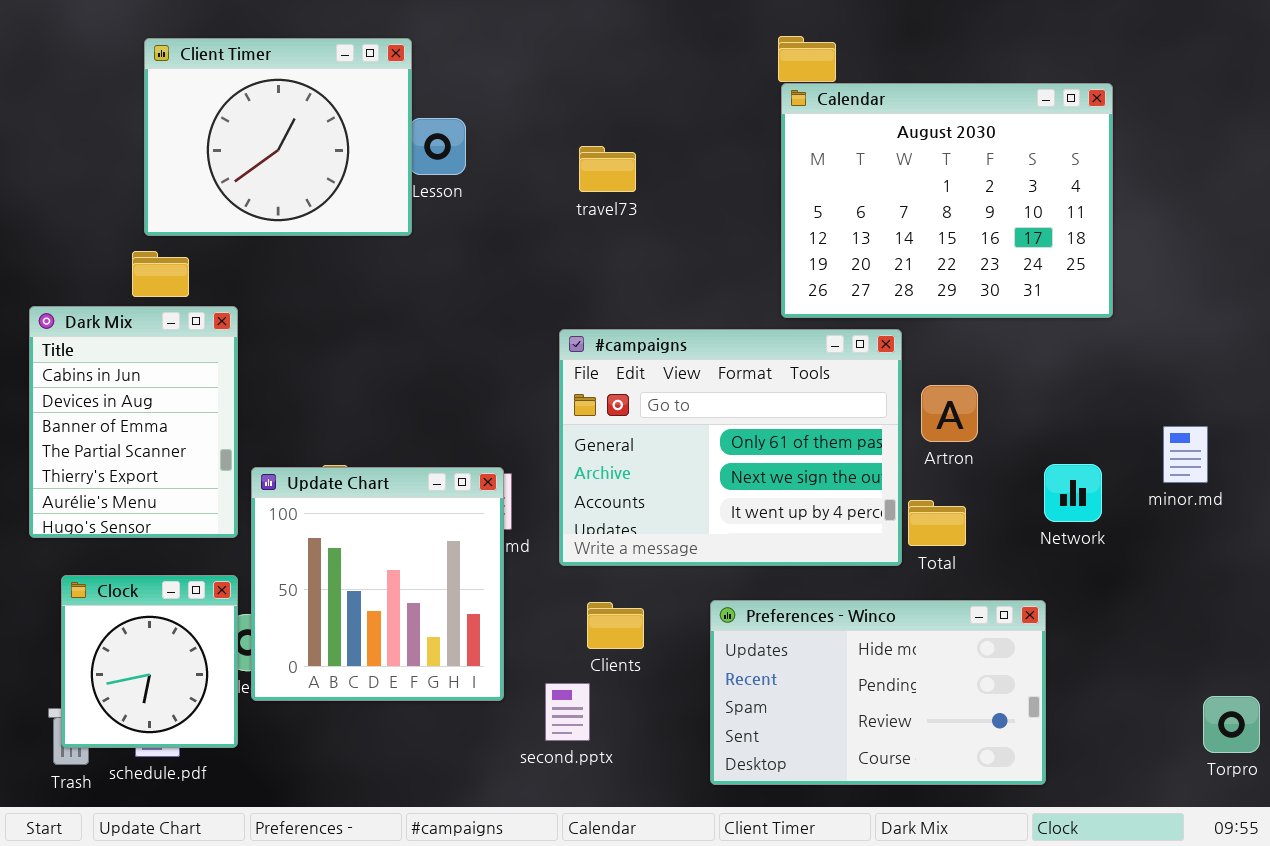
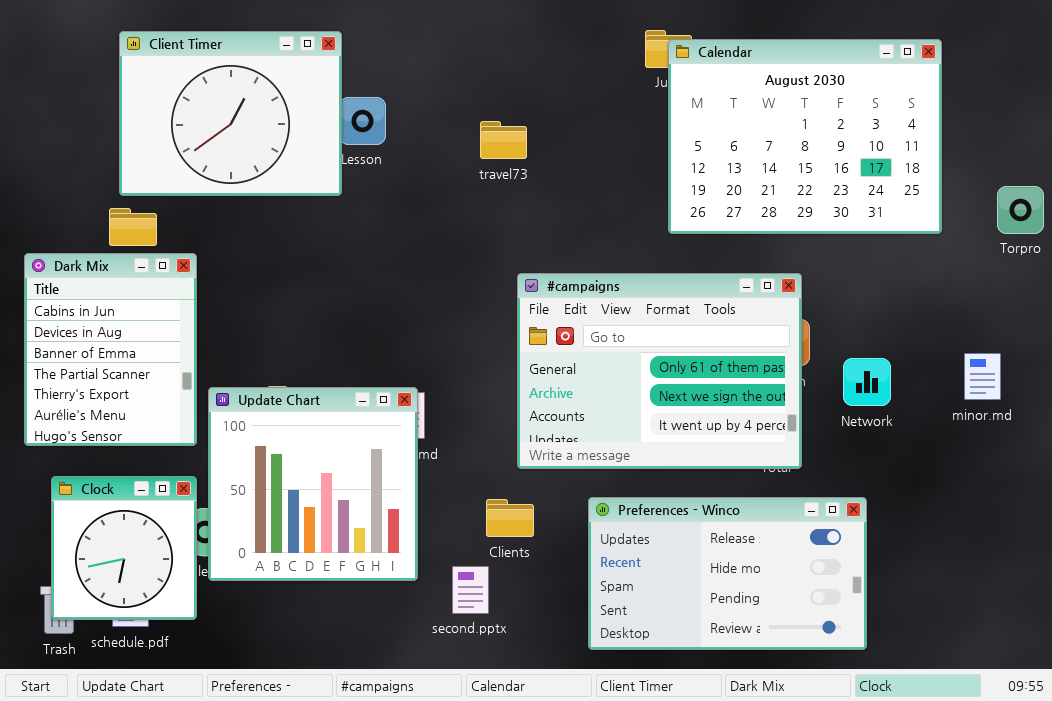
Calendar: [781,83,1113,318] -> [668,39,942,234], moved
#campaigns: [559,329,902,566] -> [517,273,802,469], moved
Network: [1044,464,1102,522] -> [843,358,891,406], moved
Preferences - Winco: [710,600,1046,785] -> [588,497,867,650], scrolled up 1 row
Torpro: [1203,696,1260,753] -> [997,186,1044,234], moved

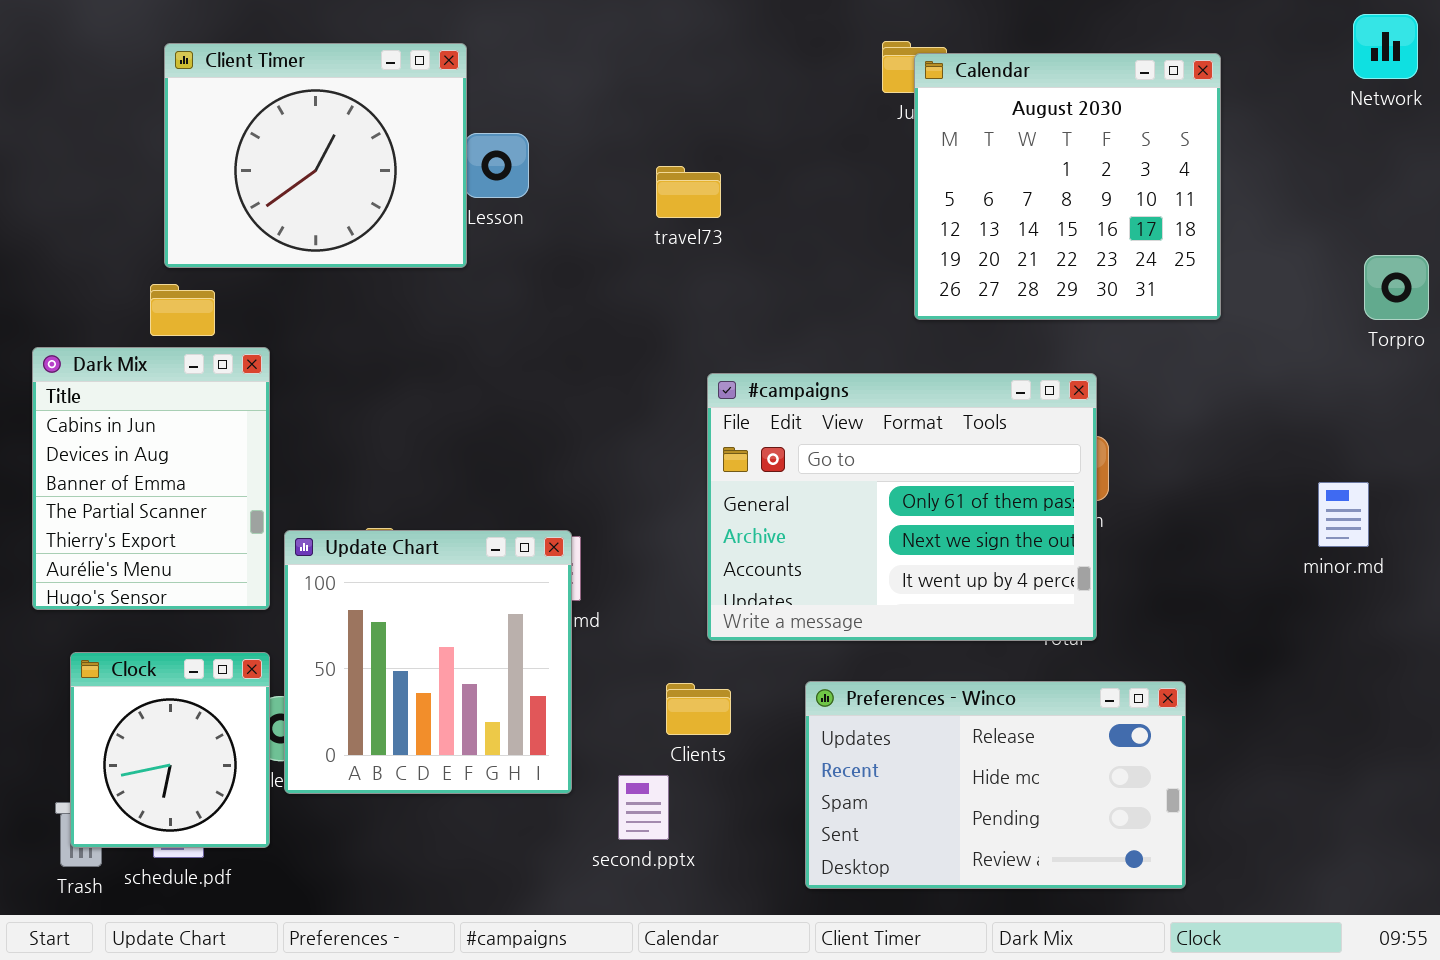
Calendar: [668,39,942,234] -> [914,53,1221,320], resized
Network: [843,358,891,406] -> [1353,14,1418,79], moved

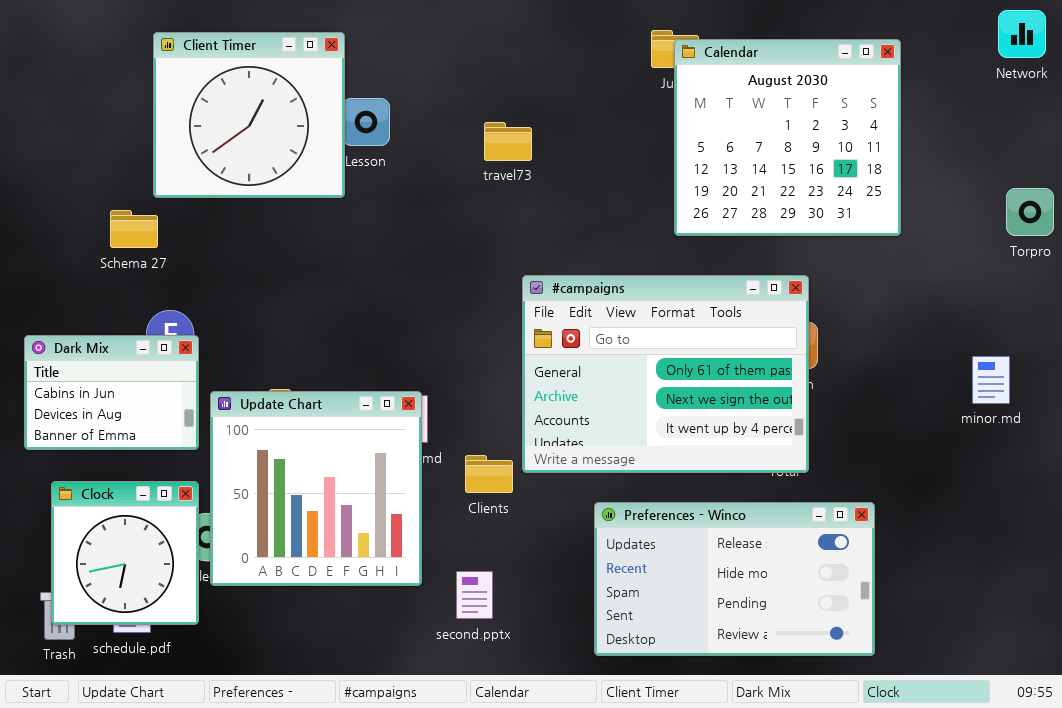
Client Timer: [164,43,467,268] -> [153,32,345,198], resized
Dark Mix: [32,347,270,610] -> [24,335,199,450], resized
Clients: [666,683,731,735] -> [465,455,513,493], moved

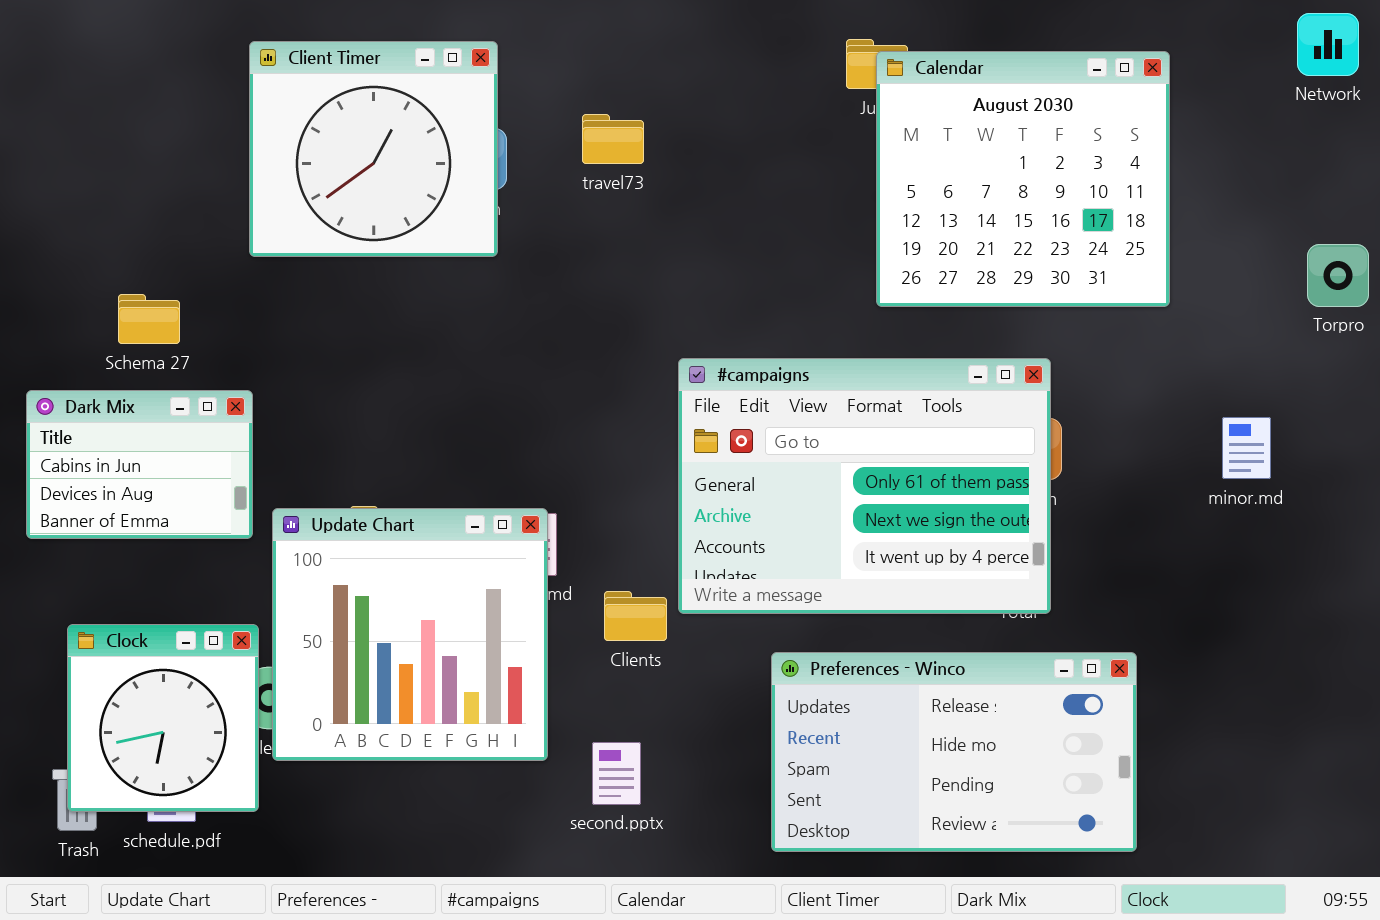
Client Timer: [153,32,345,198] -> [249,41,498,257], moved
travel73: [484,122,532,161] -> [582,114,644,164], moved
Schema 27: [110,210,158,248] -> [118,294,180,344], moved
Dark Mix: [24,335,199,450] -> [26,390,253,539], moved
minor.md: [972,356,1010,404] -> [1222,417,1271,479], moved

